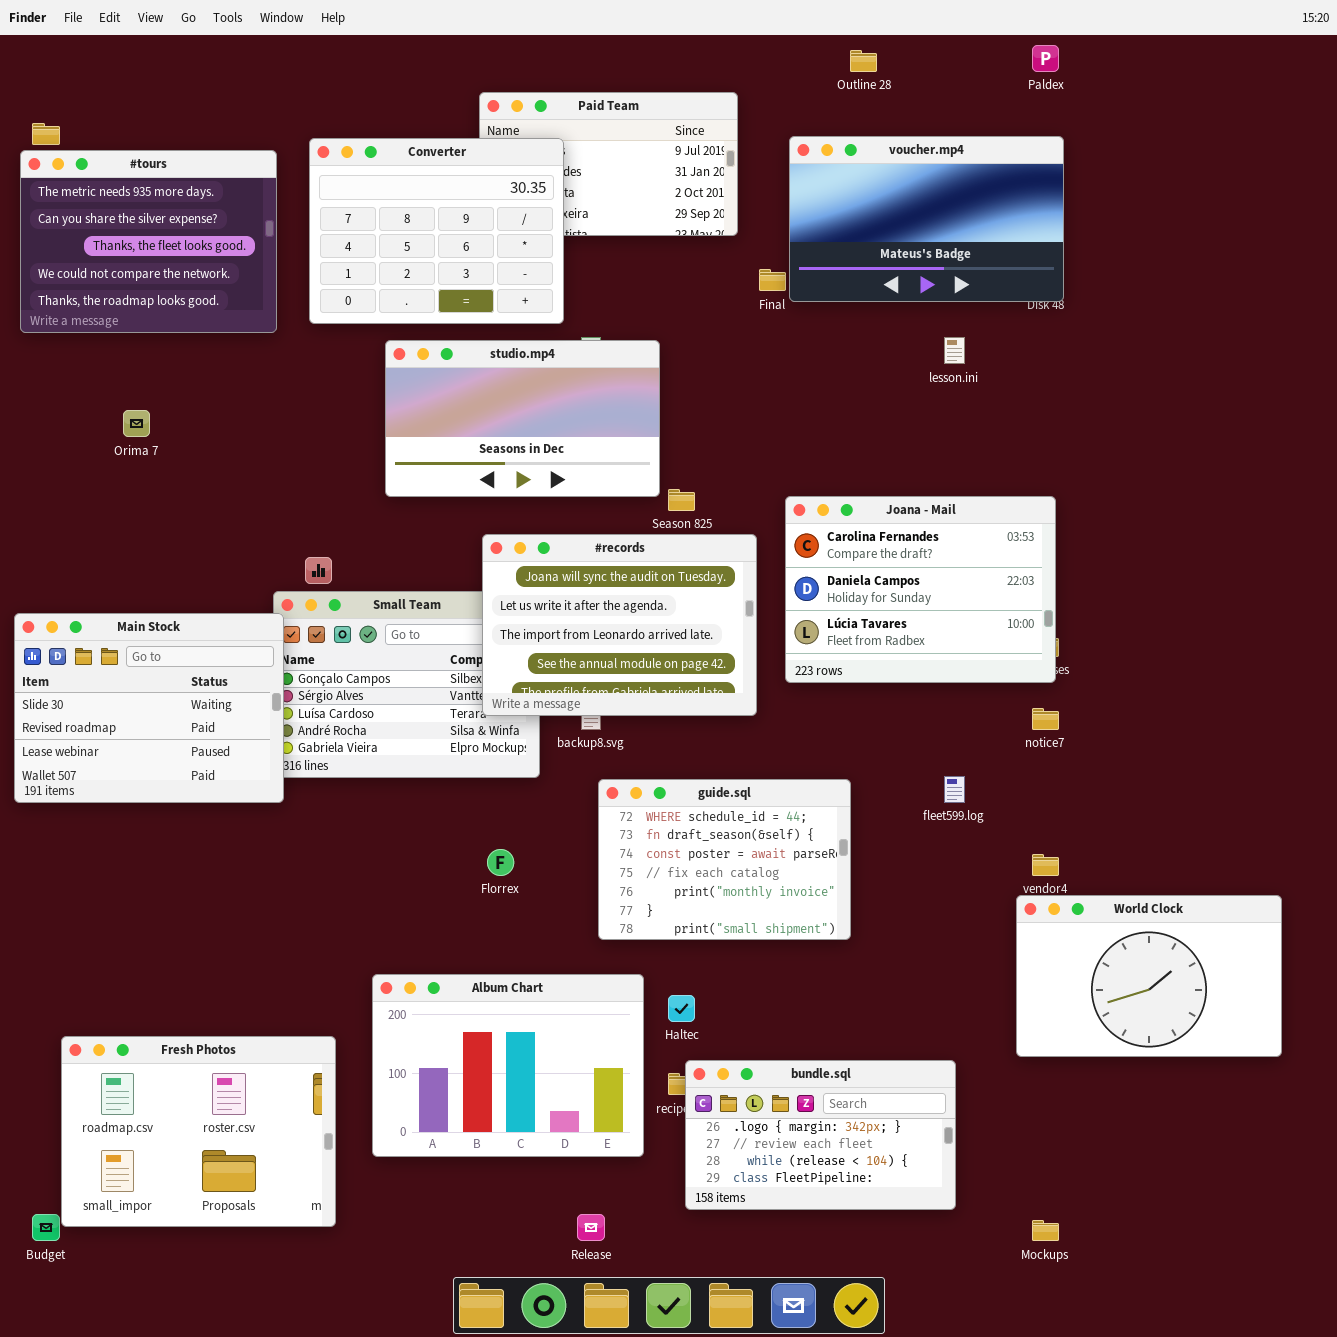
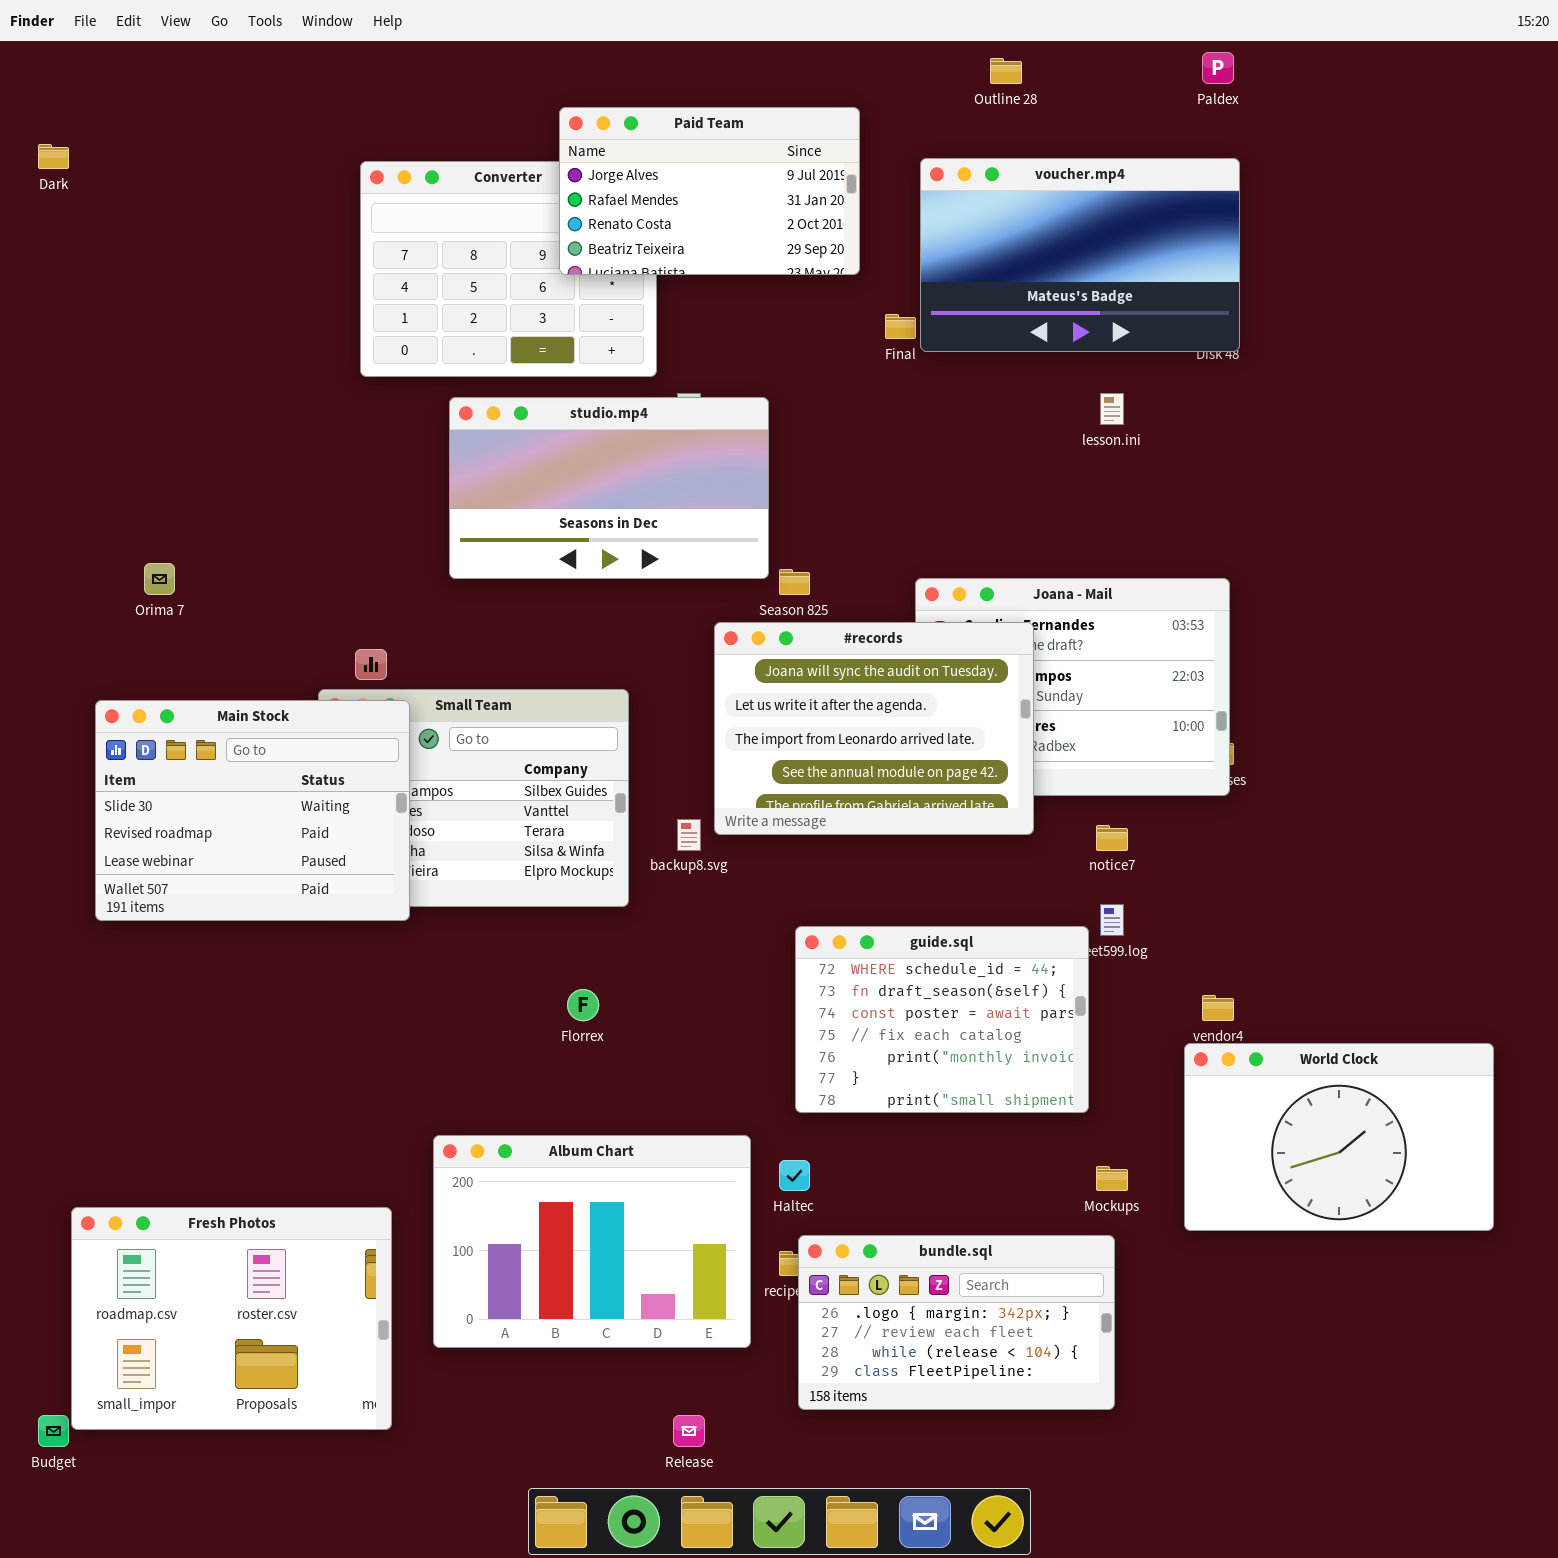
Paid Team: [479,92,738,236] -> [559,107,860,275], raised
#tours: [20,150,277,333] -> none, closed
Orima 7: [123,410,150,437] -> [144,563,175,595], moved
#records: [482,534,757,716] -> [714,622,1034,835], moved
Main Stock: [14,613,284,803] -> [95,700,410,921], moved
notice7: [1032,708,1059,730] -> [1096,825,1128,851], moved
guide.sql: [598,779,851,940] -> [795,926,1089,1113], moved
Mockups: [1032,1220,1059,1241] -> [1096,1166,1128,1191], moved

